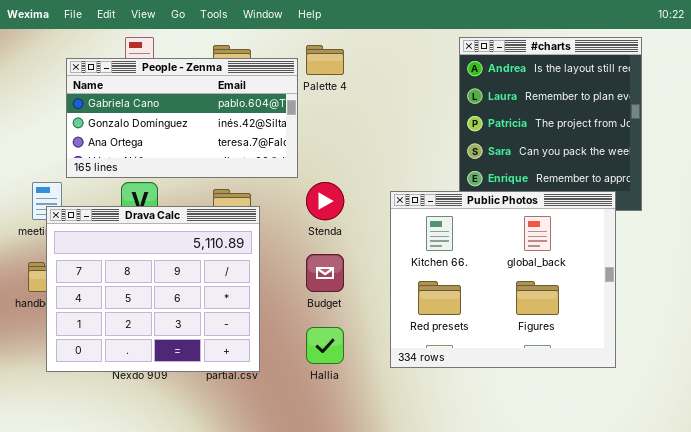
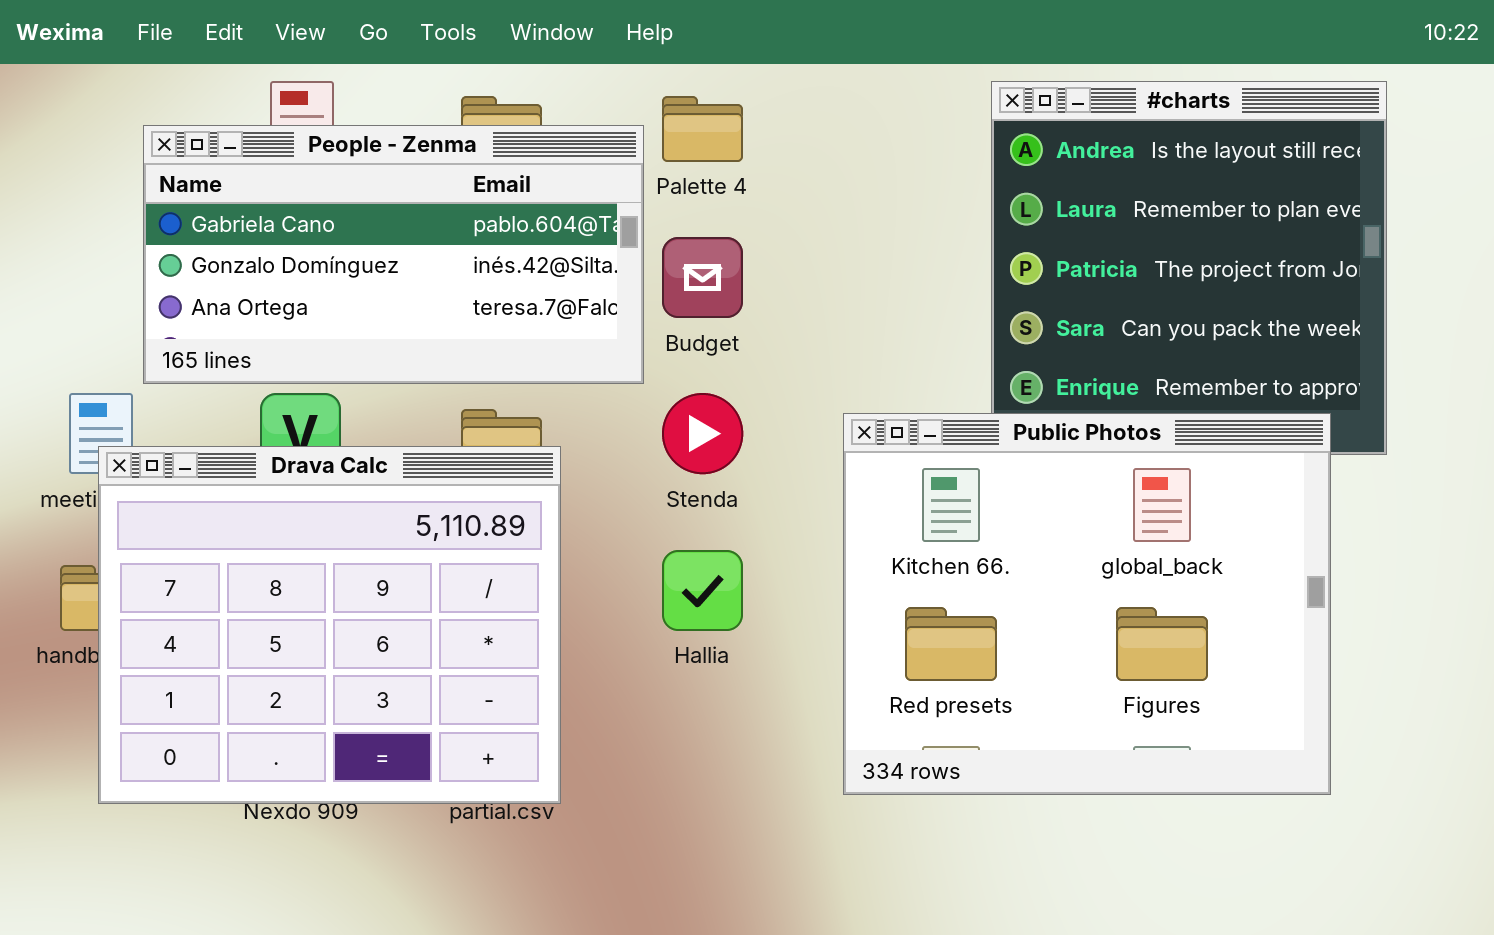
Budget: [306,254,344,292] -> [662,237,743,318], moved
Hallia: [306,327,344,364] -> [662,550,743,631], moved

